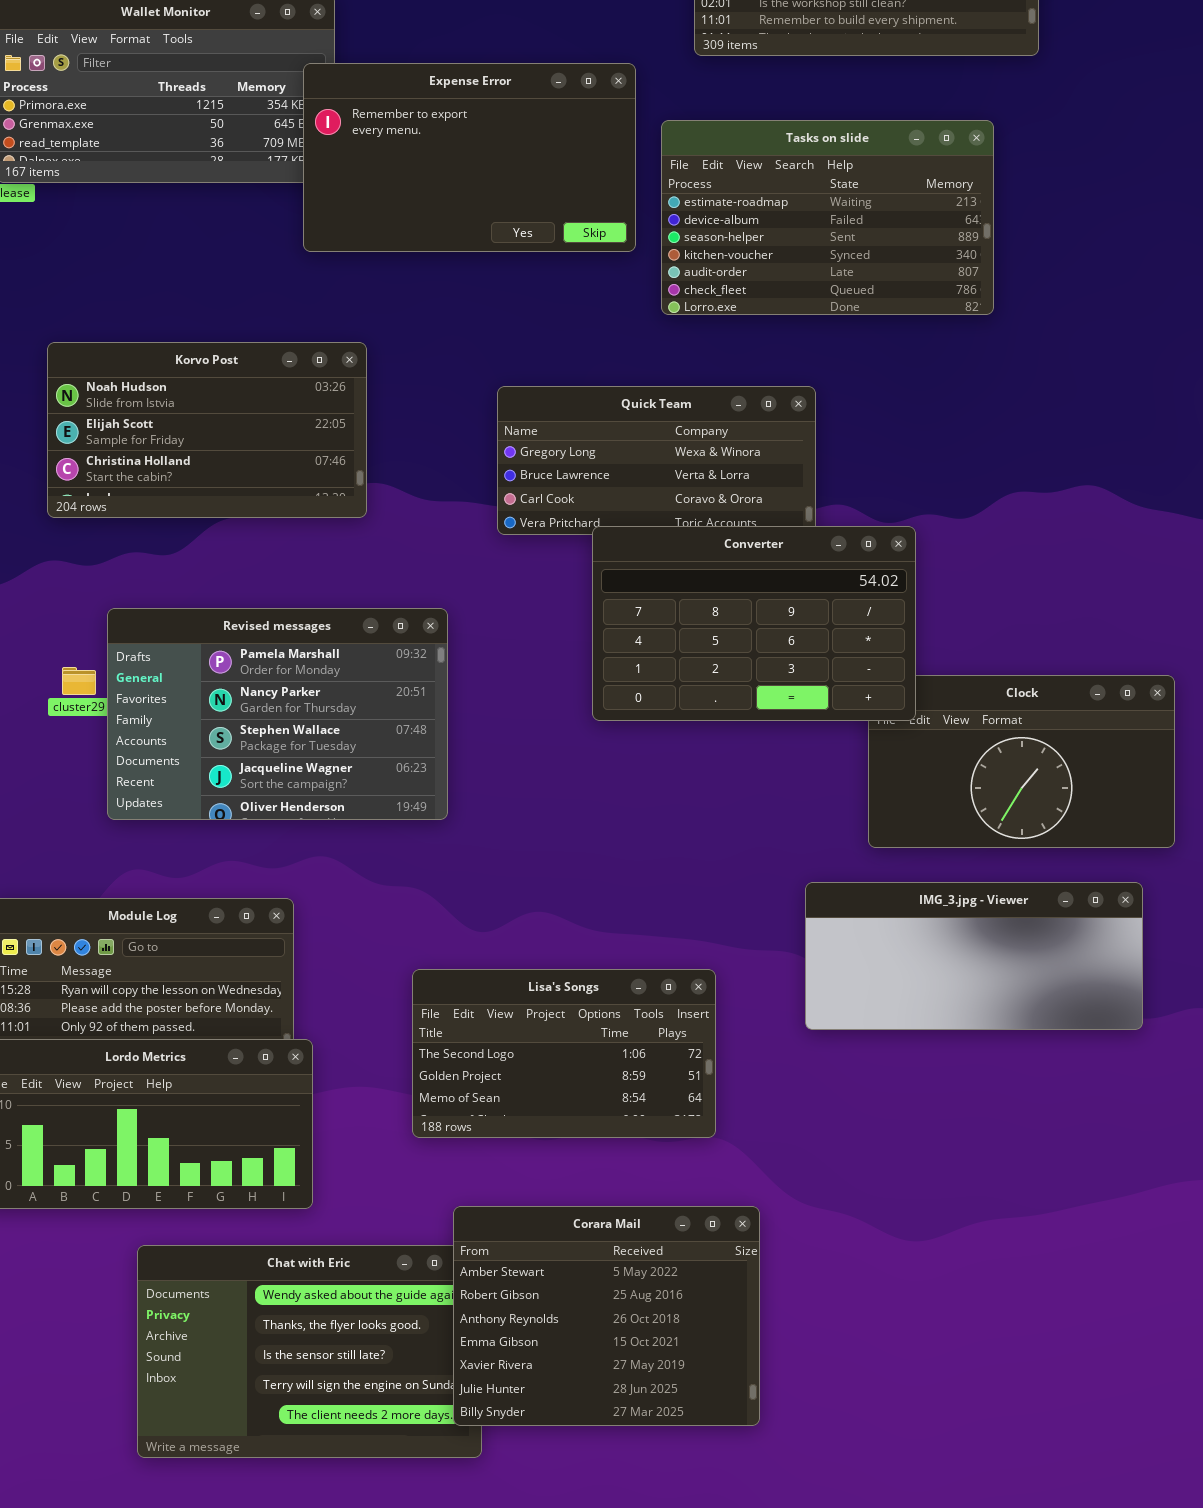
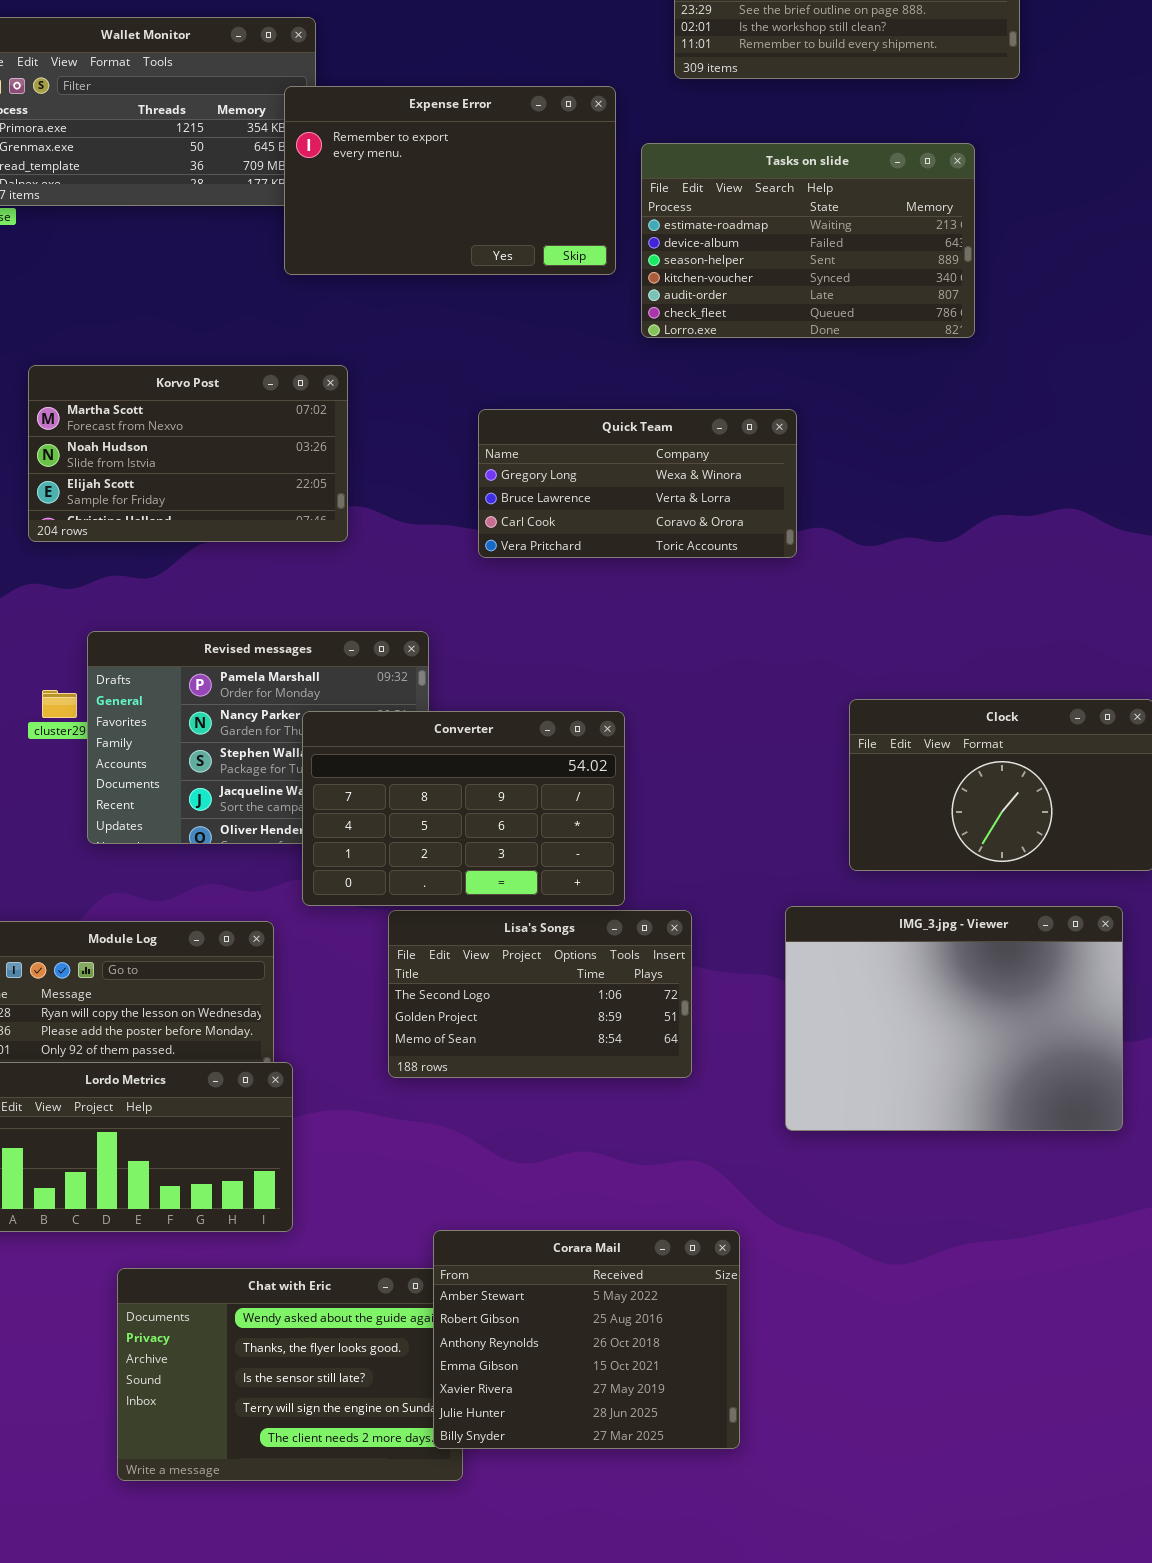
Korvo Post: [47,342,367,518] -> [28,365,348,542], scrolled up 1 row
Converter: [592,526,916,721] -> [302,711,625,906], moved
IMG_3.jpg - Viewer: [805,882,1143,1030] -> [785,906,1123,1131], resized
Lisa's Songs: [412,969,716,1138] -> [388,910,692,1078], moved

